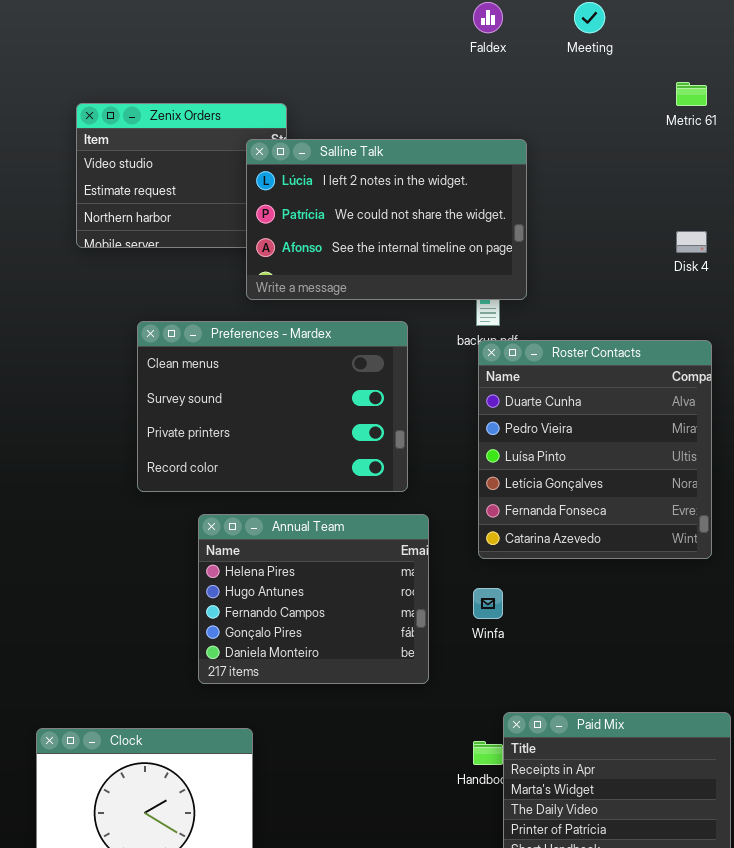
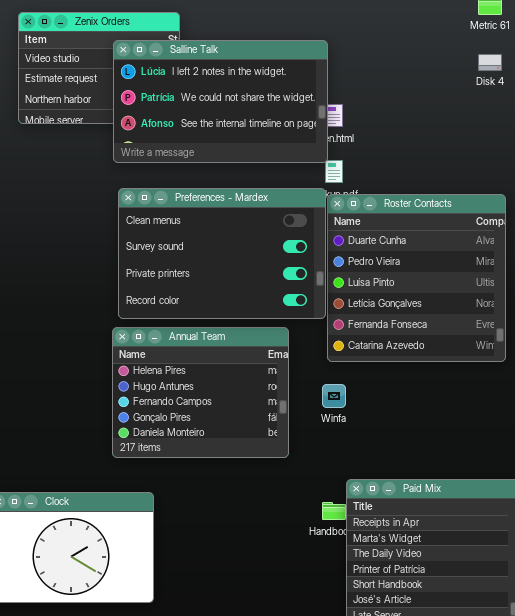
Salline Talk: [246,139,527,300] -> [113,40,328,163], moved
Disk 4: [676,231,707,253] -> [478,54,502,71], moved
Preferences - Mardex: [137,321,408,492] -> [118,188,326,319], moved

